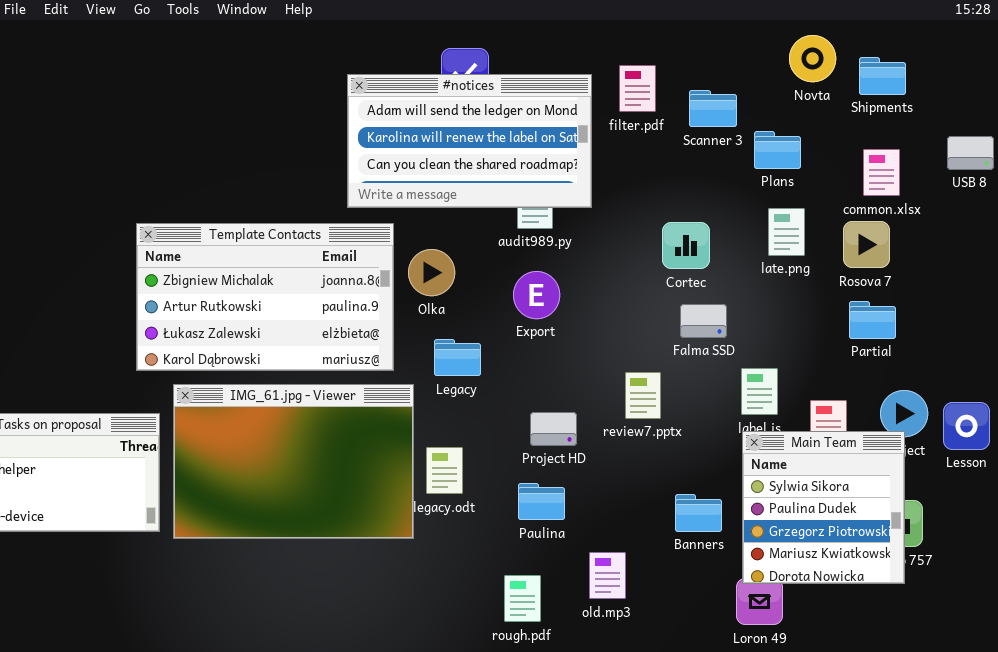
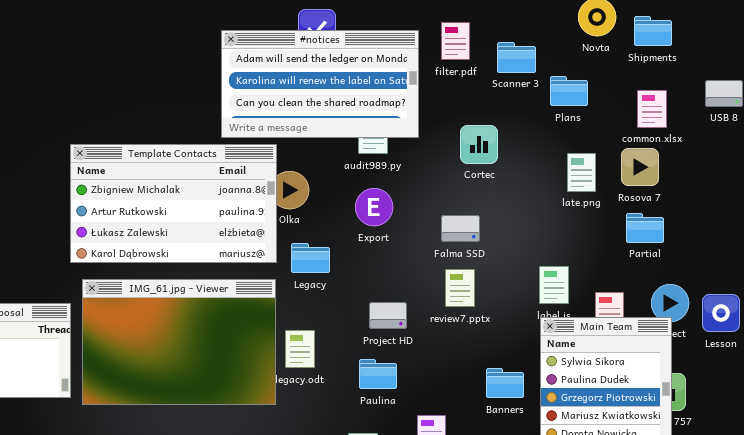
late.png: [768,208,805,256] -> [567,153,596,192], moved
Cortec: [662,222,710,269] -> [460,125,498,164], moved
Template Contacts: [136,223,394,371] -> [70,144,277,263], moved
Falma SSD: [680,304,727,338] -> [441,215,480,242], moved

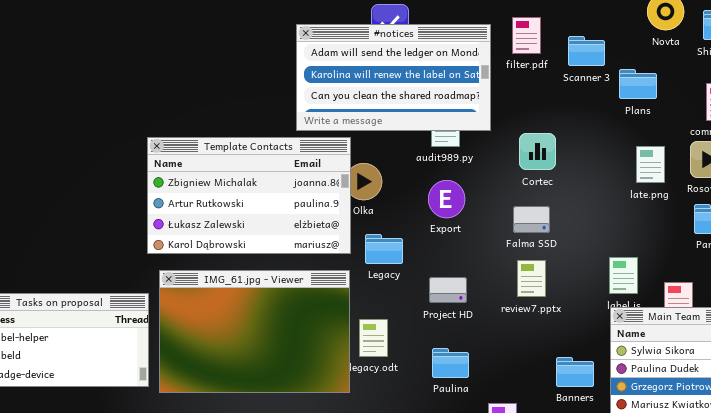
Cortec: [460,125,498,164] -> [519,133,556,170], moved
Project HD: [369,302,407,329] -> [429,277,467,303], moved

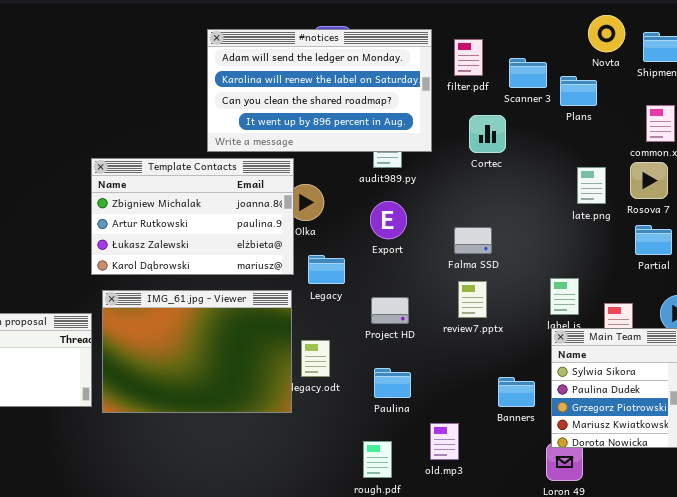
#notices: [296,24,491,131] -> [207,29,432,152], resized
Plans: [619,69,657,99] -> [560,76,597,106], moved
Cortec: [519,133,556,170] -> [469,115,506,153], moved

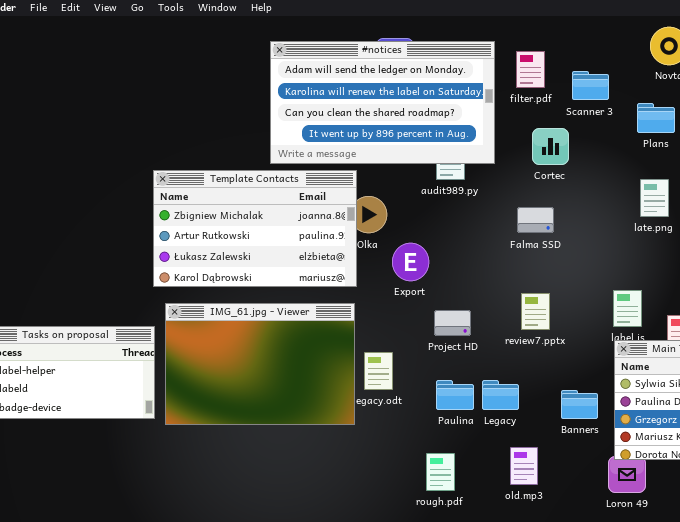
Plans: [560,76,597,106] -> [637,103,675,133], moved
Export: [370,201,407,239] -> [392,243,429,281], moved
Falma SSD: [454,227,492,254] -> [517,207,554,233], moved
Legacy: [308,255,345,284] -> [482,380,519,410], moved
old.mp3: [430,423,459,460] -> [510,447,538,485], moved

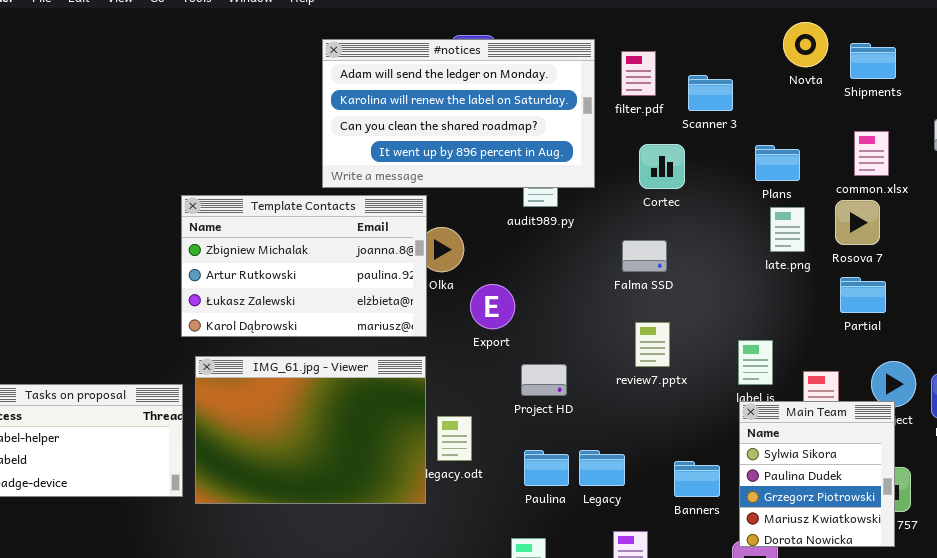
Plans: [637,103,675,133] -> [755,145,800,181], moved
review7.pptx: [521,293,550,330] -> [635,322,670,367], moved

